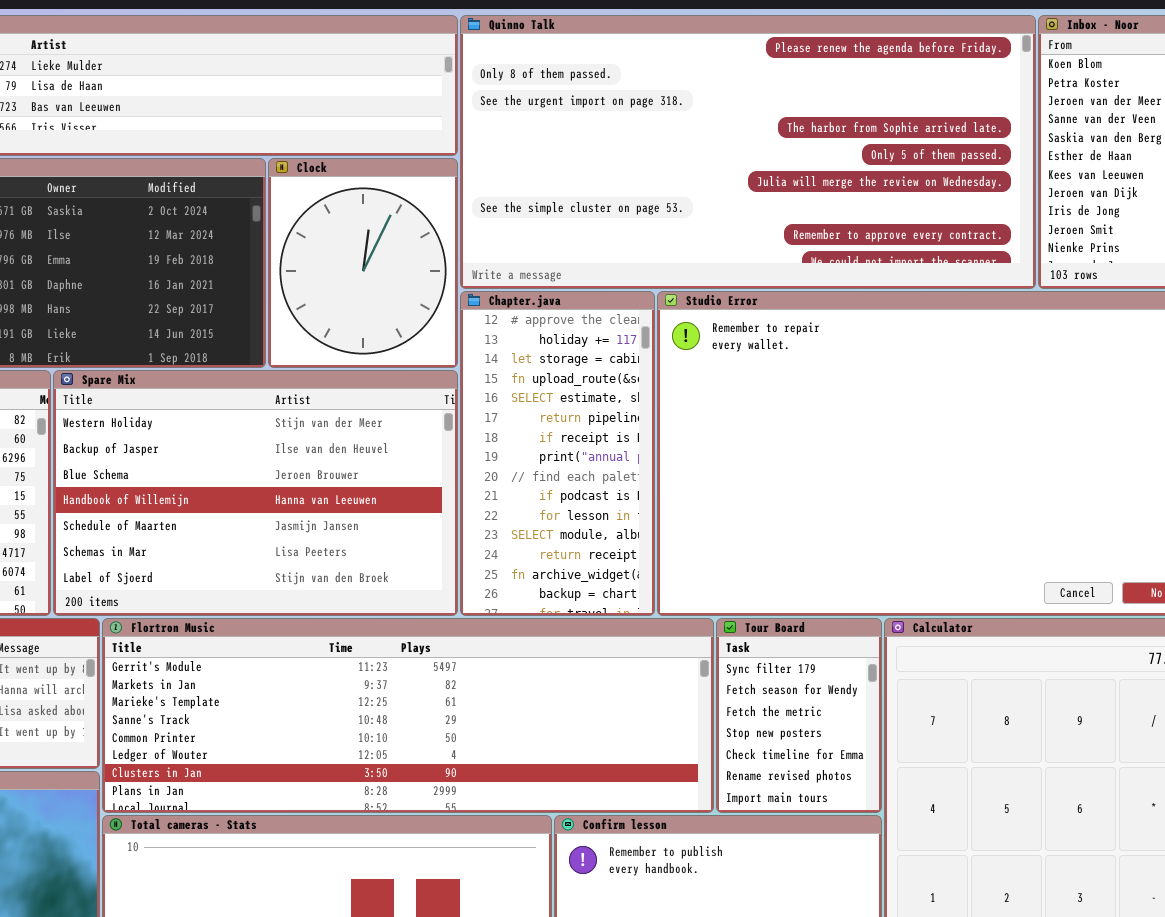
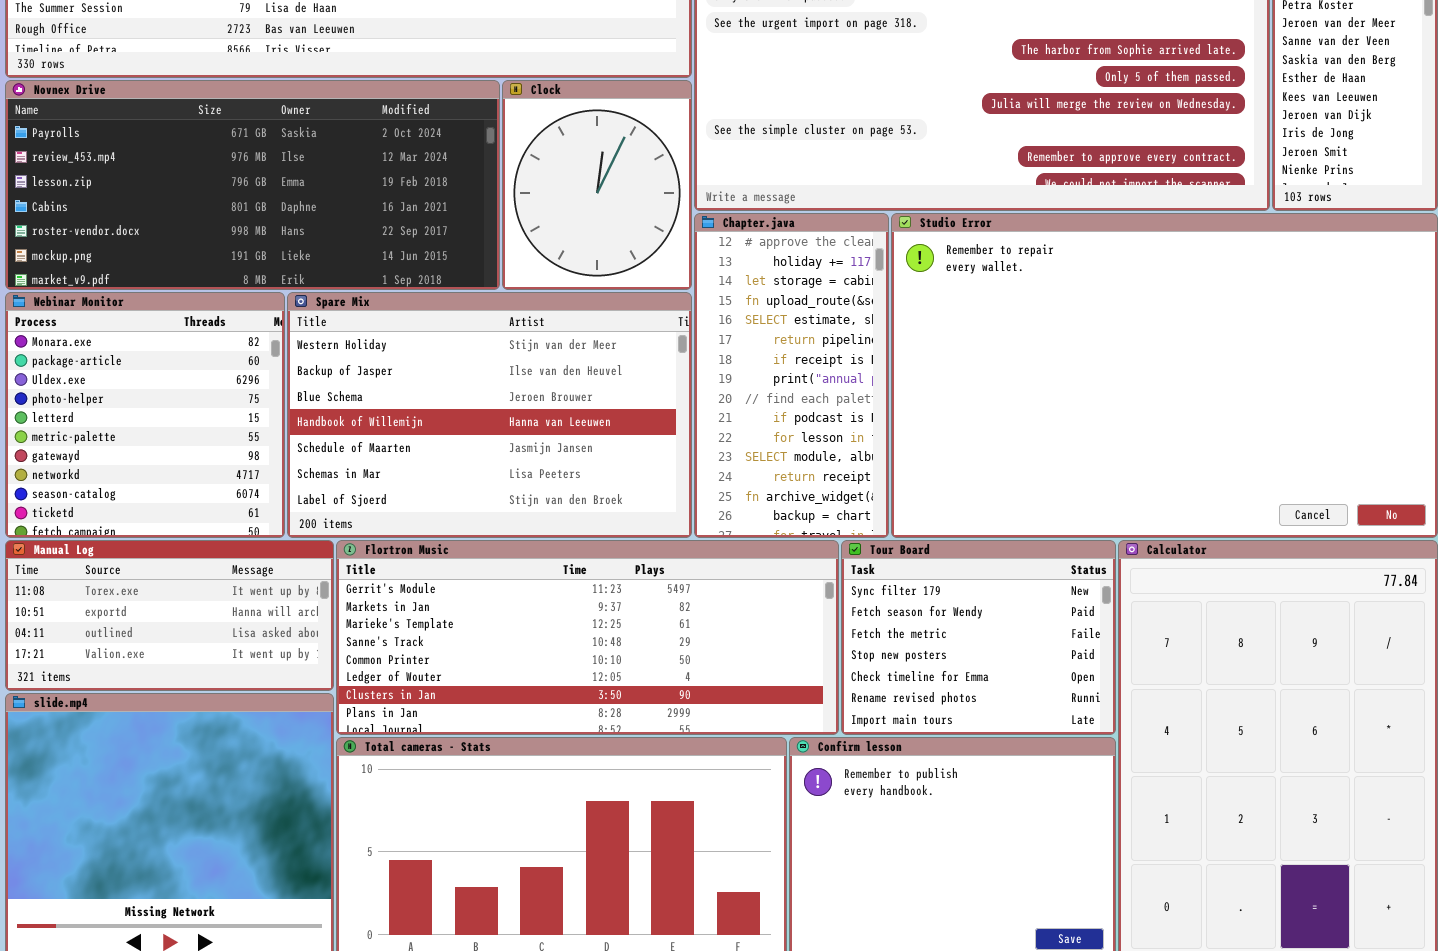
Flortron Music: [102,618,714,813] -> [336,540,839,735], resized
Tour Board: [716,618,882,813] -> [841,540,1116,735], resized

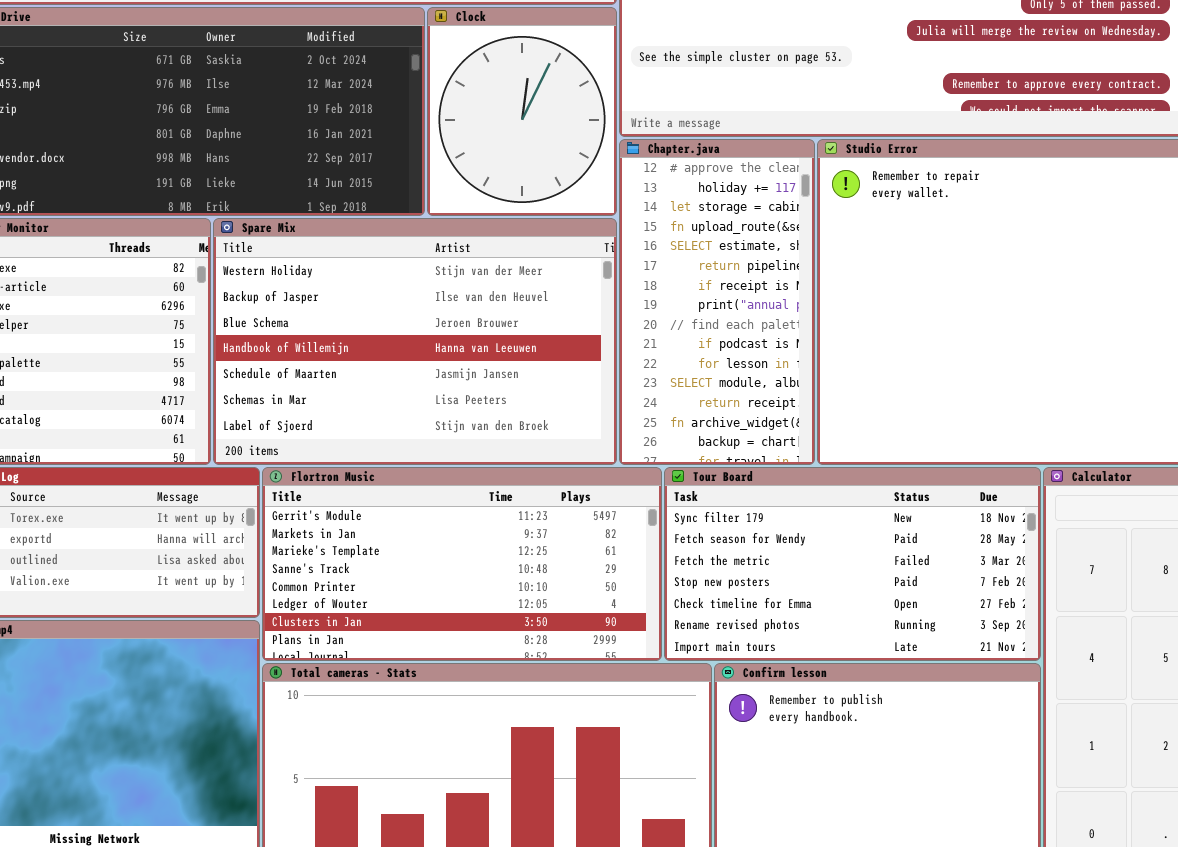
Flortron Music: [336,540,839,735] -> [262,467,662,661], resized
Tour Board: [841,540,1116,735] -> [664,467,1041,661], resized

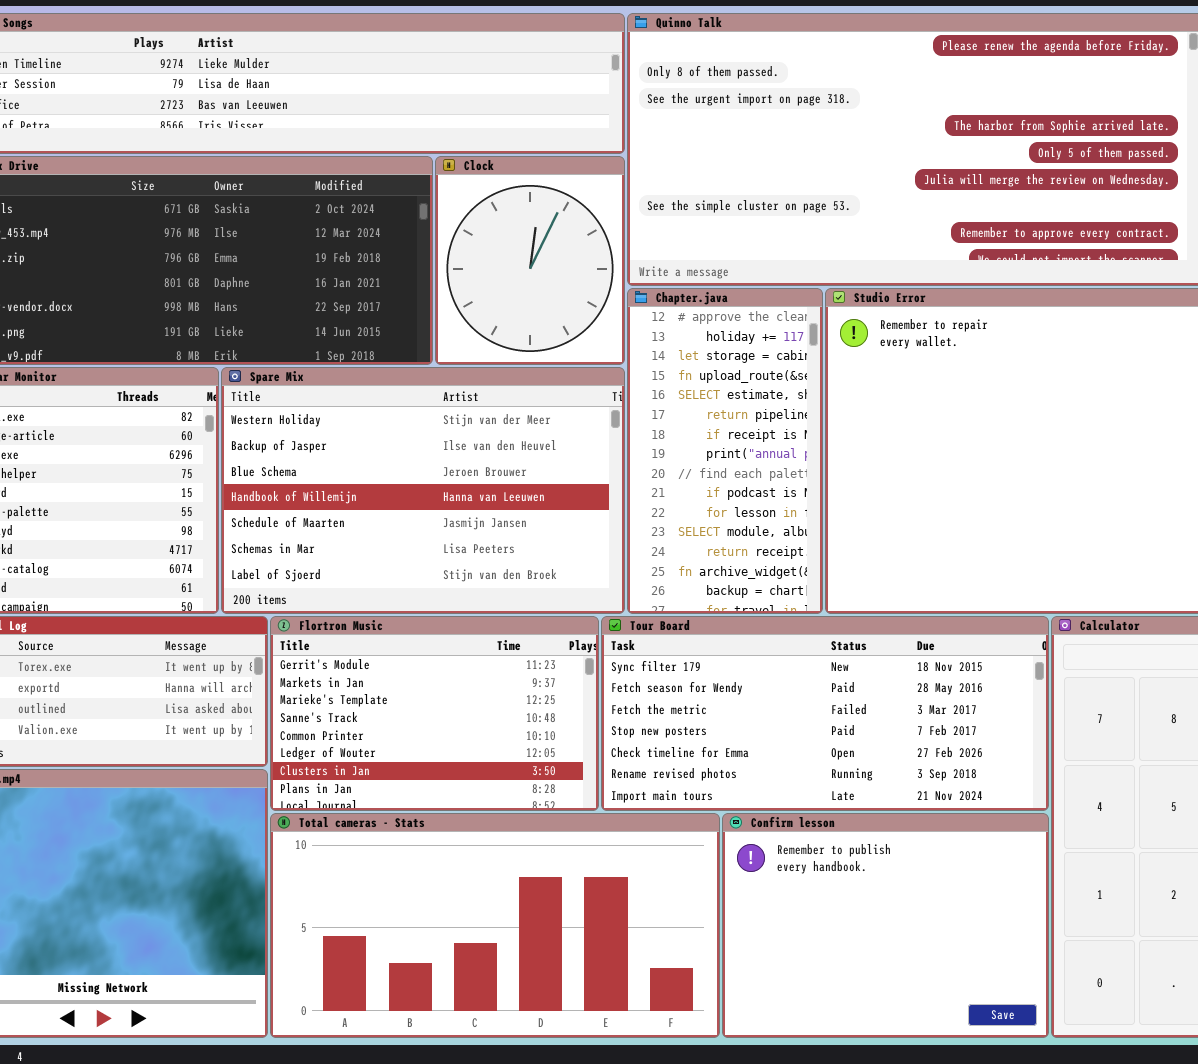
Flortron Music: [262,467,662,661] -> [270,616,599,811], resized
Tour Board: [664,467,1041,661] -> [601,616,1049,811], resized

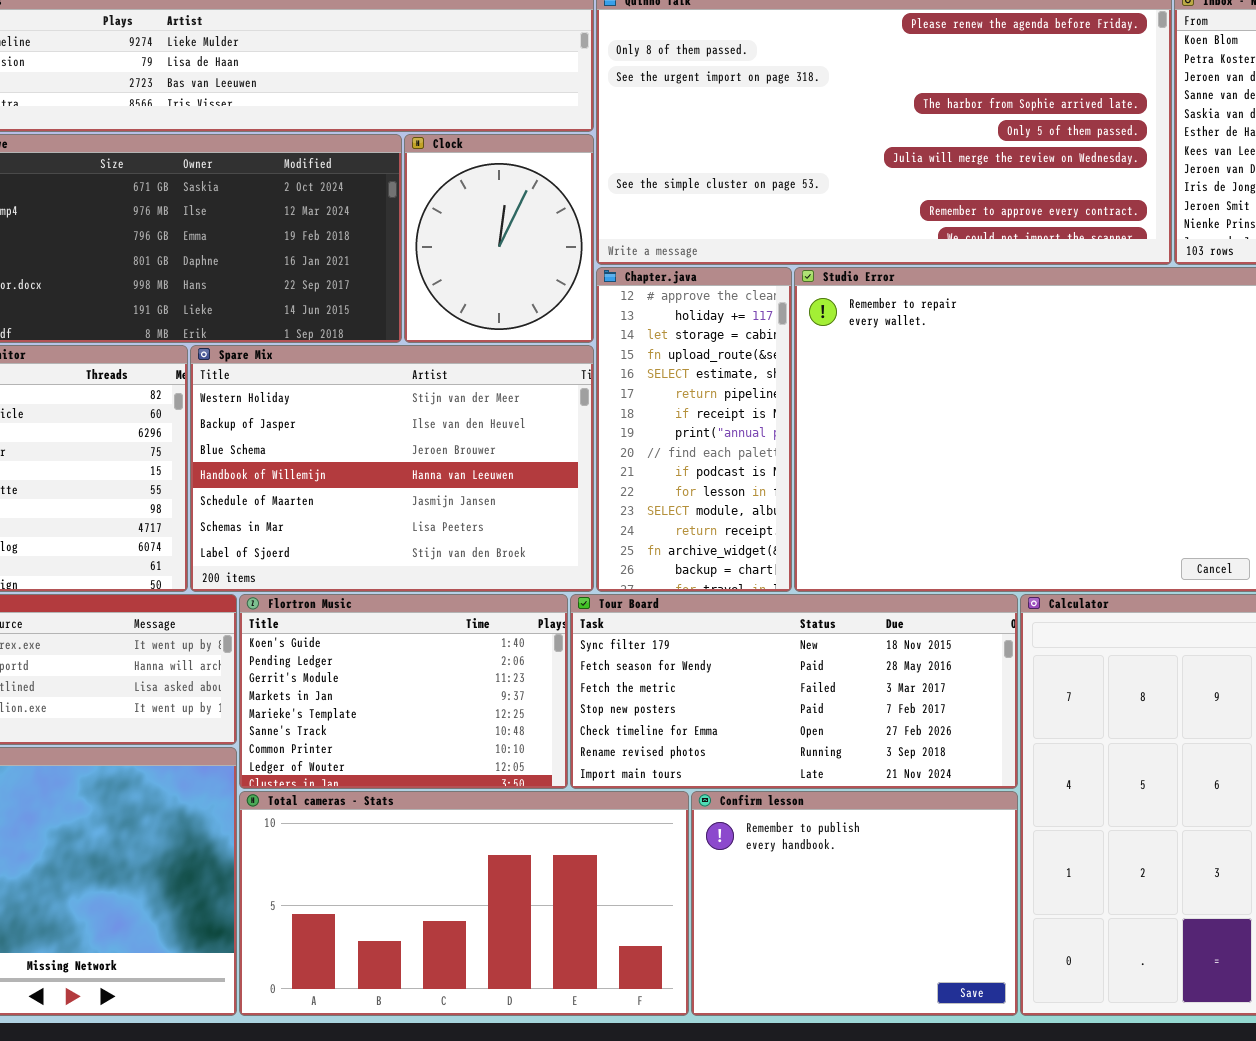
Flortron Music: [270,616,599,811] -> [239,594,568,789], scrolled up 2 rows

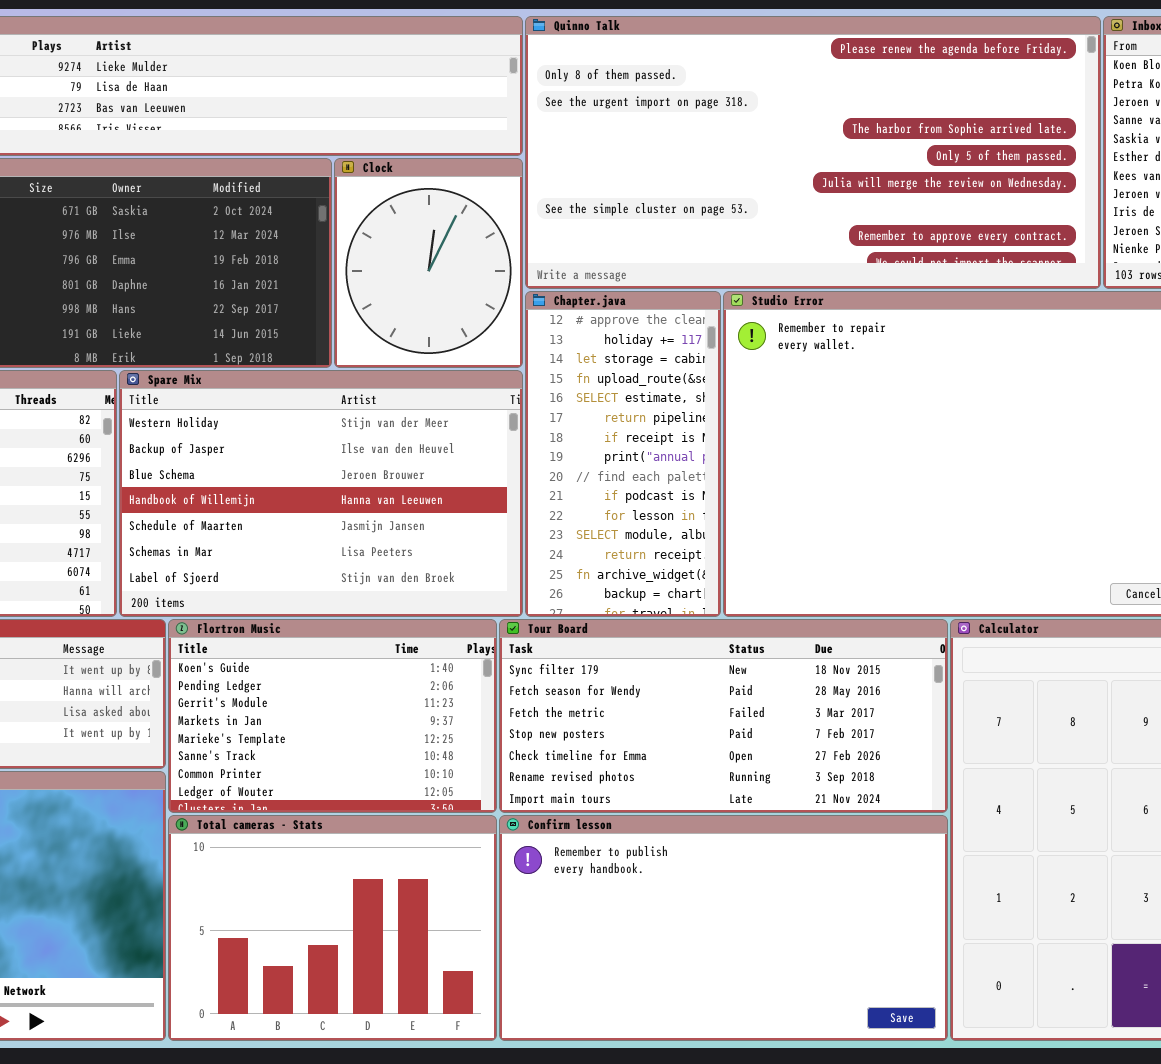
Total cameras - Stats: [239,791,689,1016] -> [168,815,497,1041], resized
Confirm lesson: [691,791,1018,1016] -> [499,815,948,1041], resized

